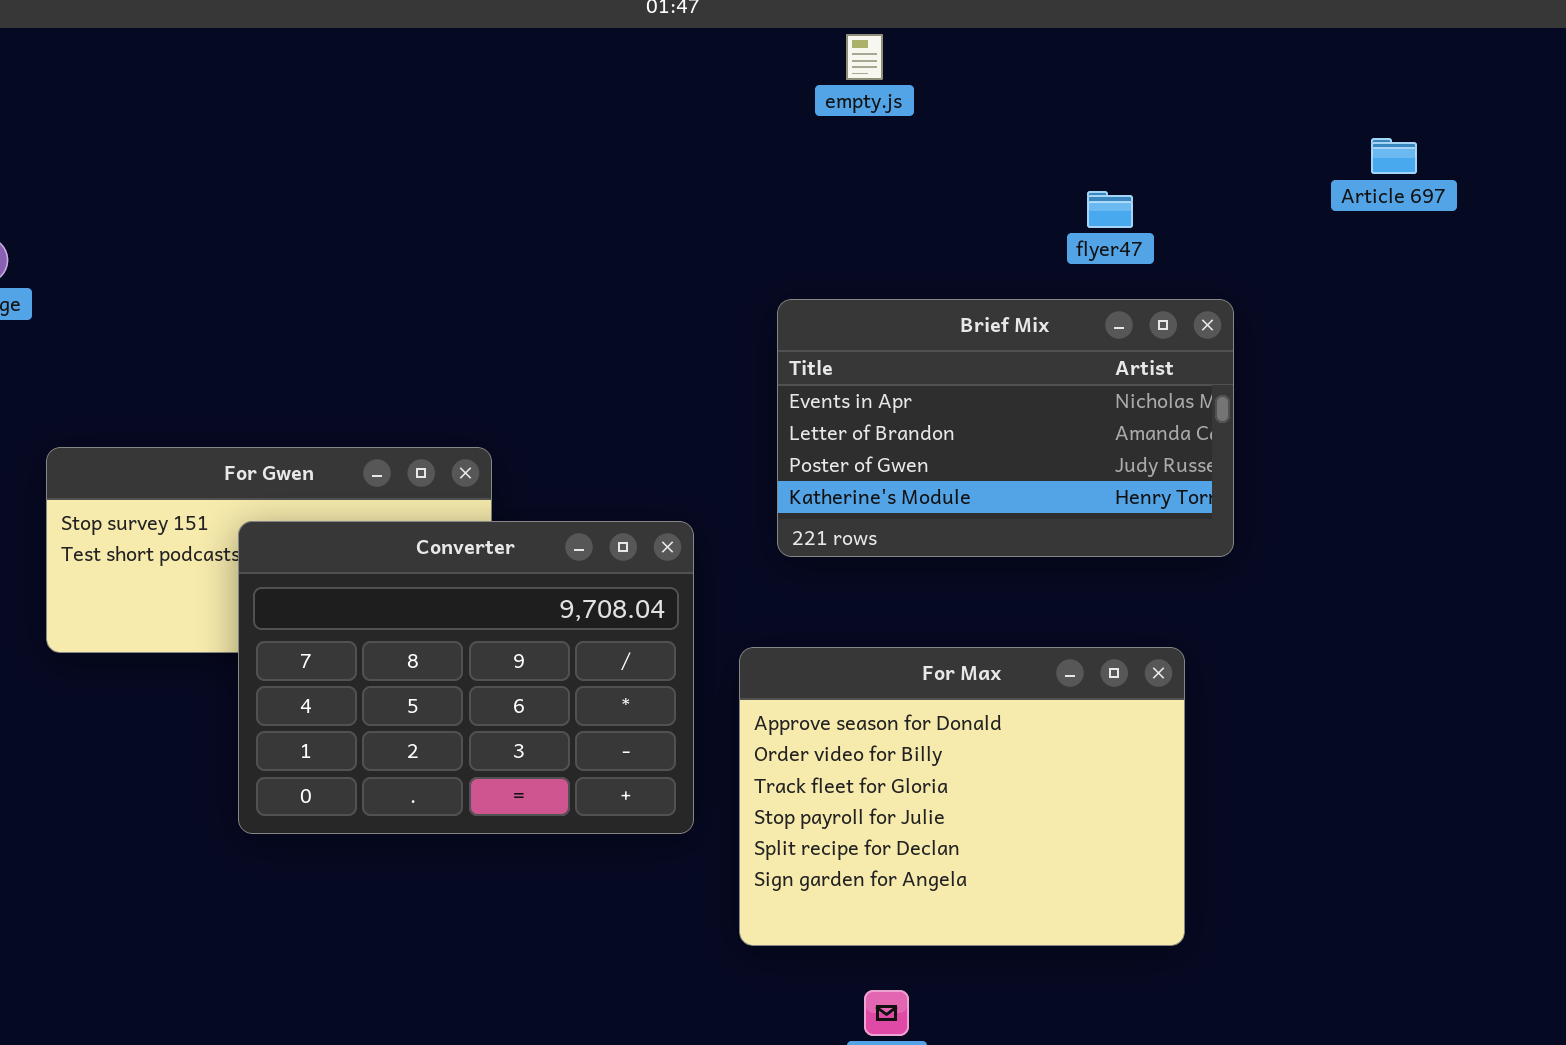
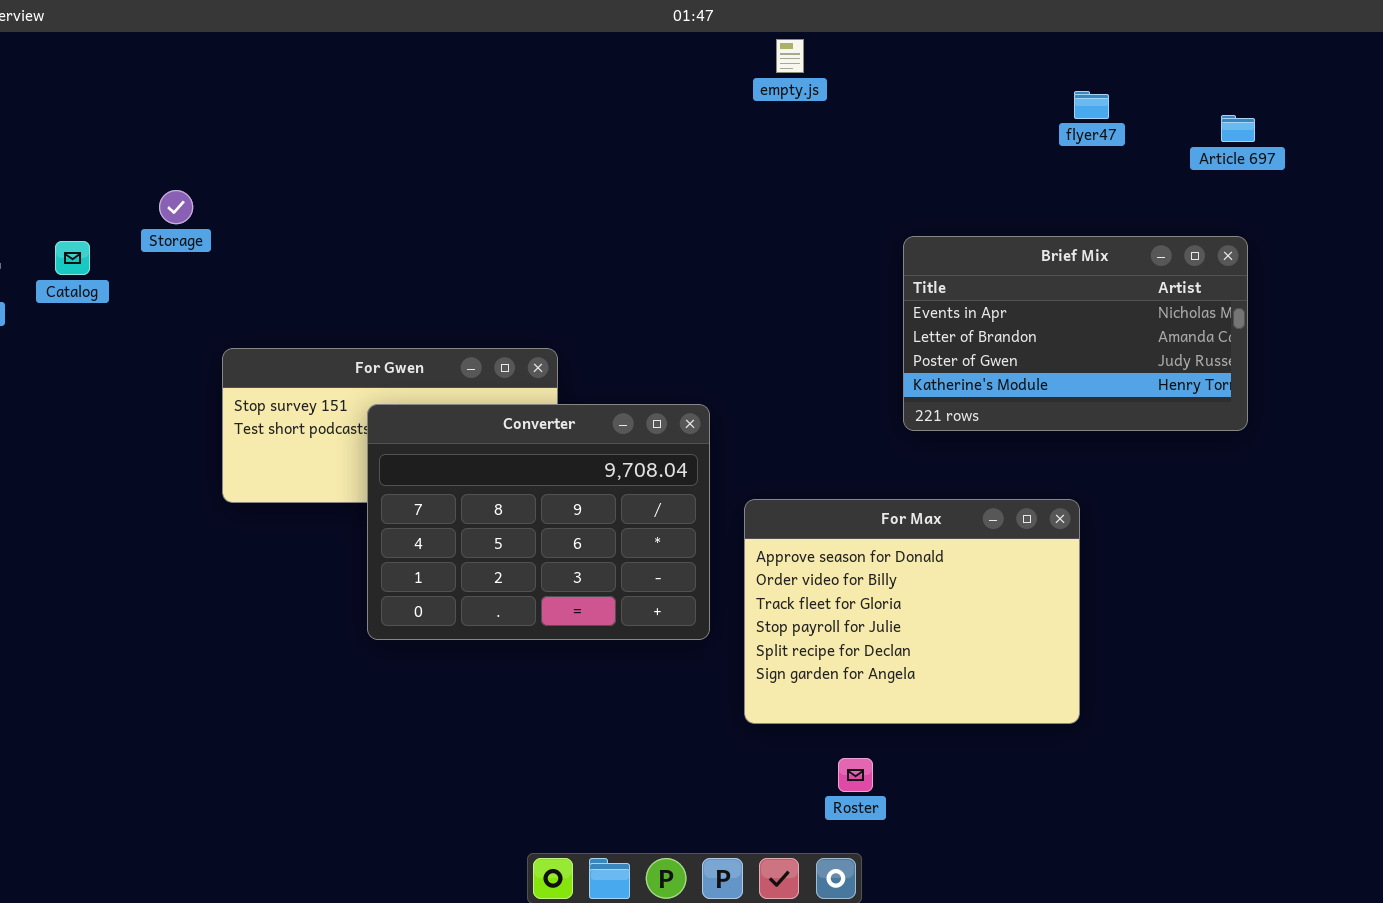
empty.js: [846,34,883,80] -> [776,39,804,73], moved
flyer47: [1087,191,1133,228] -> [1074,91,1109,119], moved
Brief Mix: [777,299,1234,557] -> [903,236,1248,431], moved

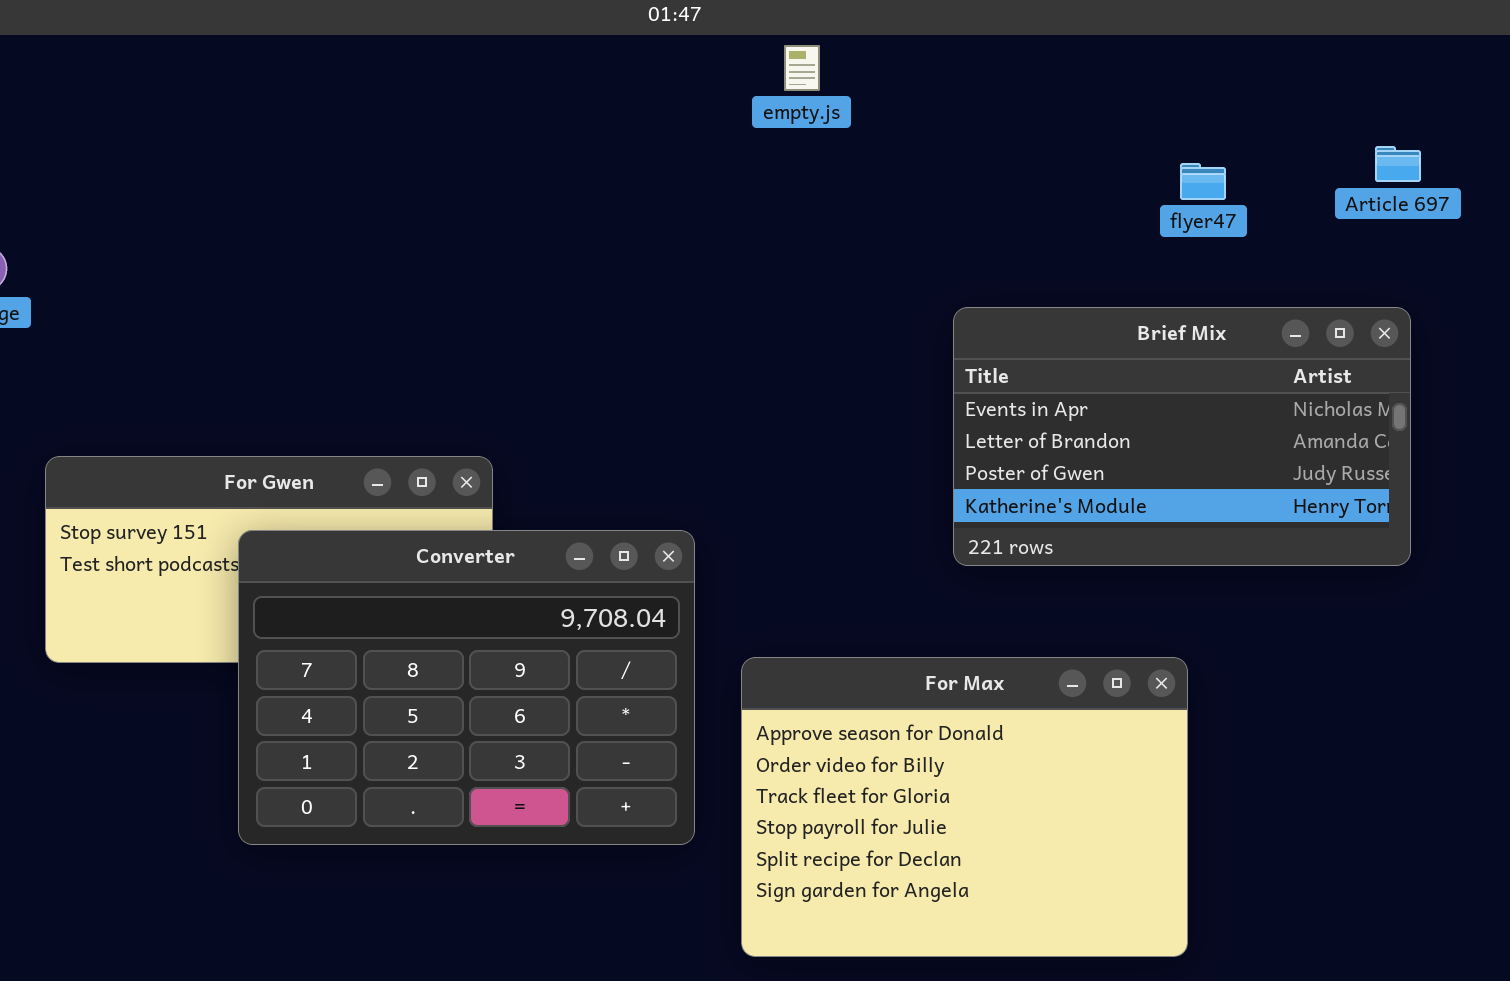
flyer47: [1074,91,1109,119] -> [1180,163,1226,200], moved

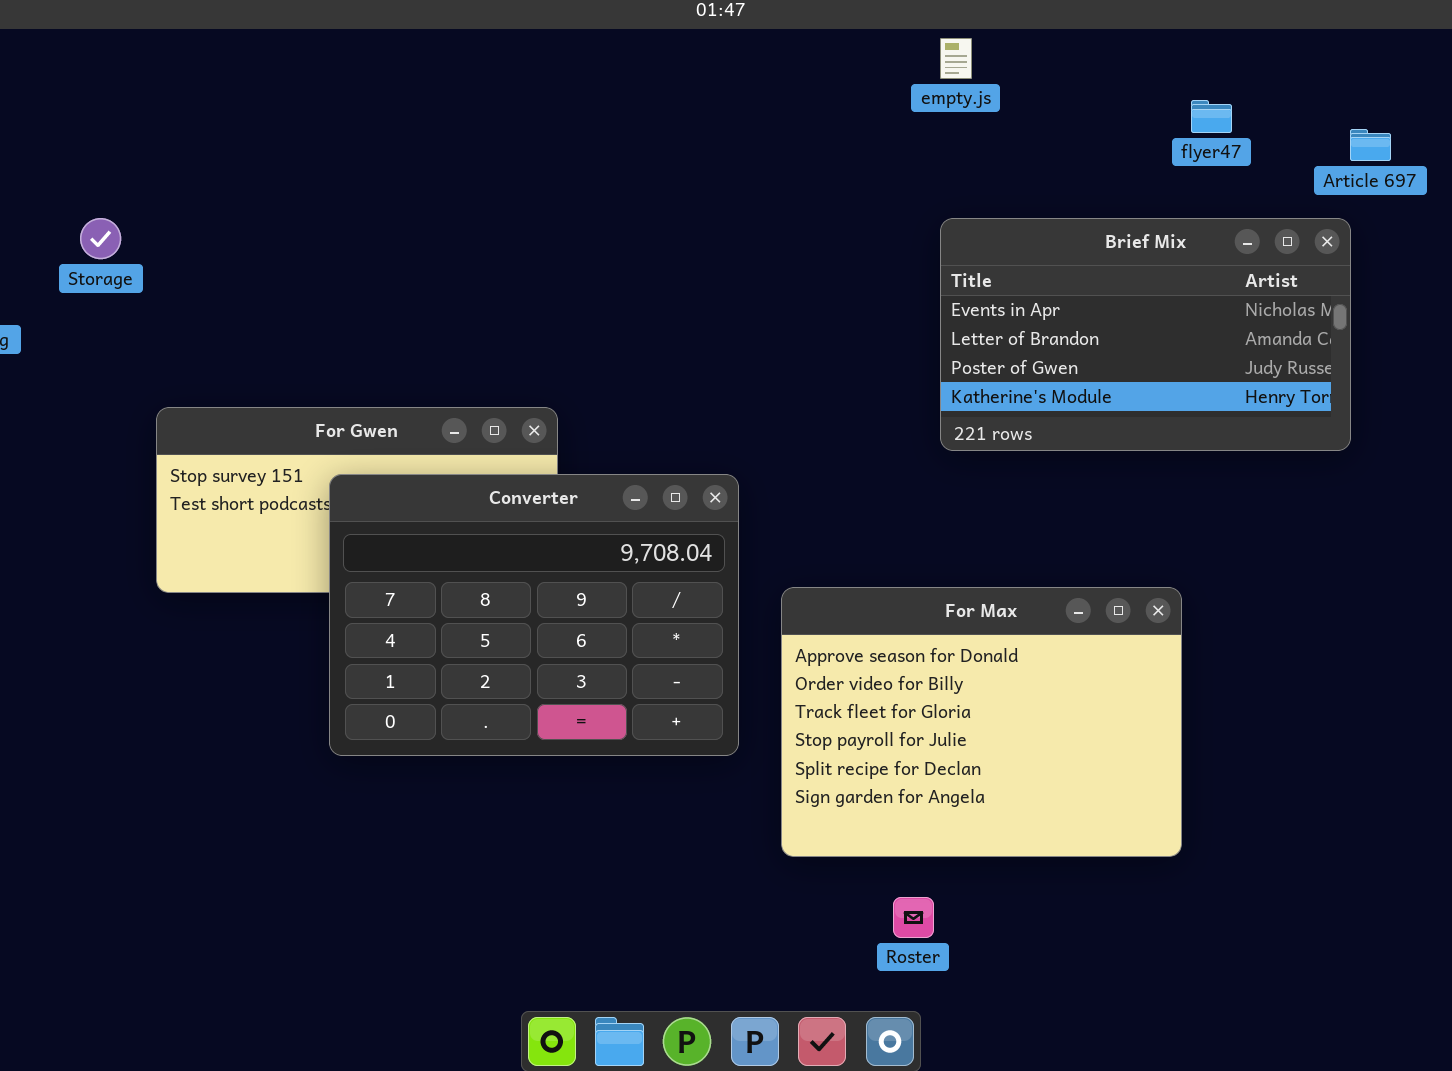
empty.js: [784,45,820,91] -> [940,38,972,79], moved
flyer47: [1180,163,1226,200] -> [1191,100,1232,133], moved
Brief Mix: [953,307,1411,566] -> [940,218,1351,451], moved

